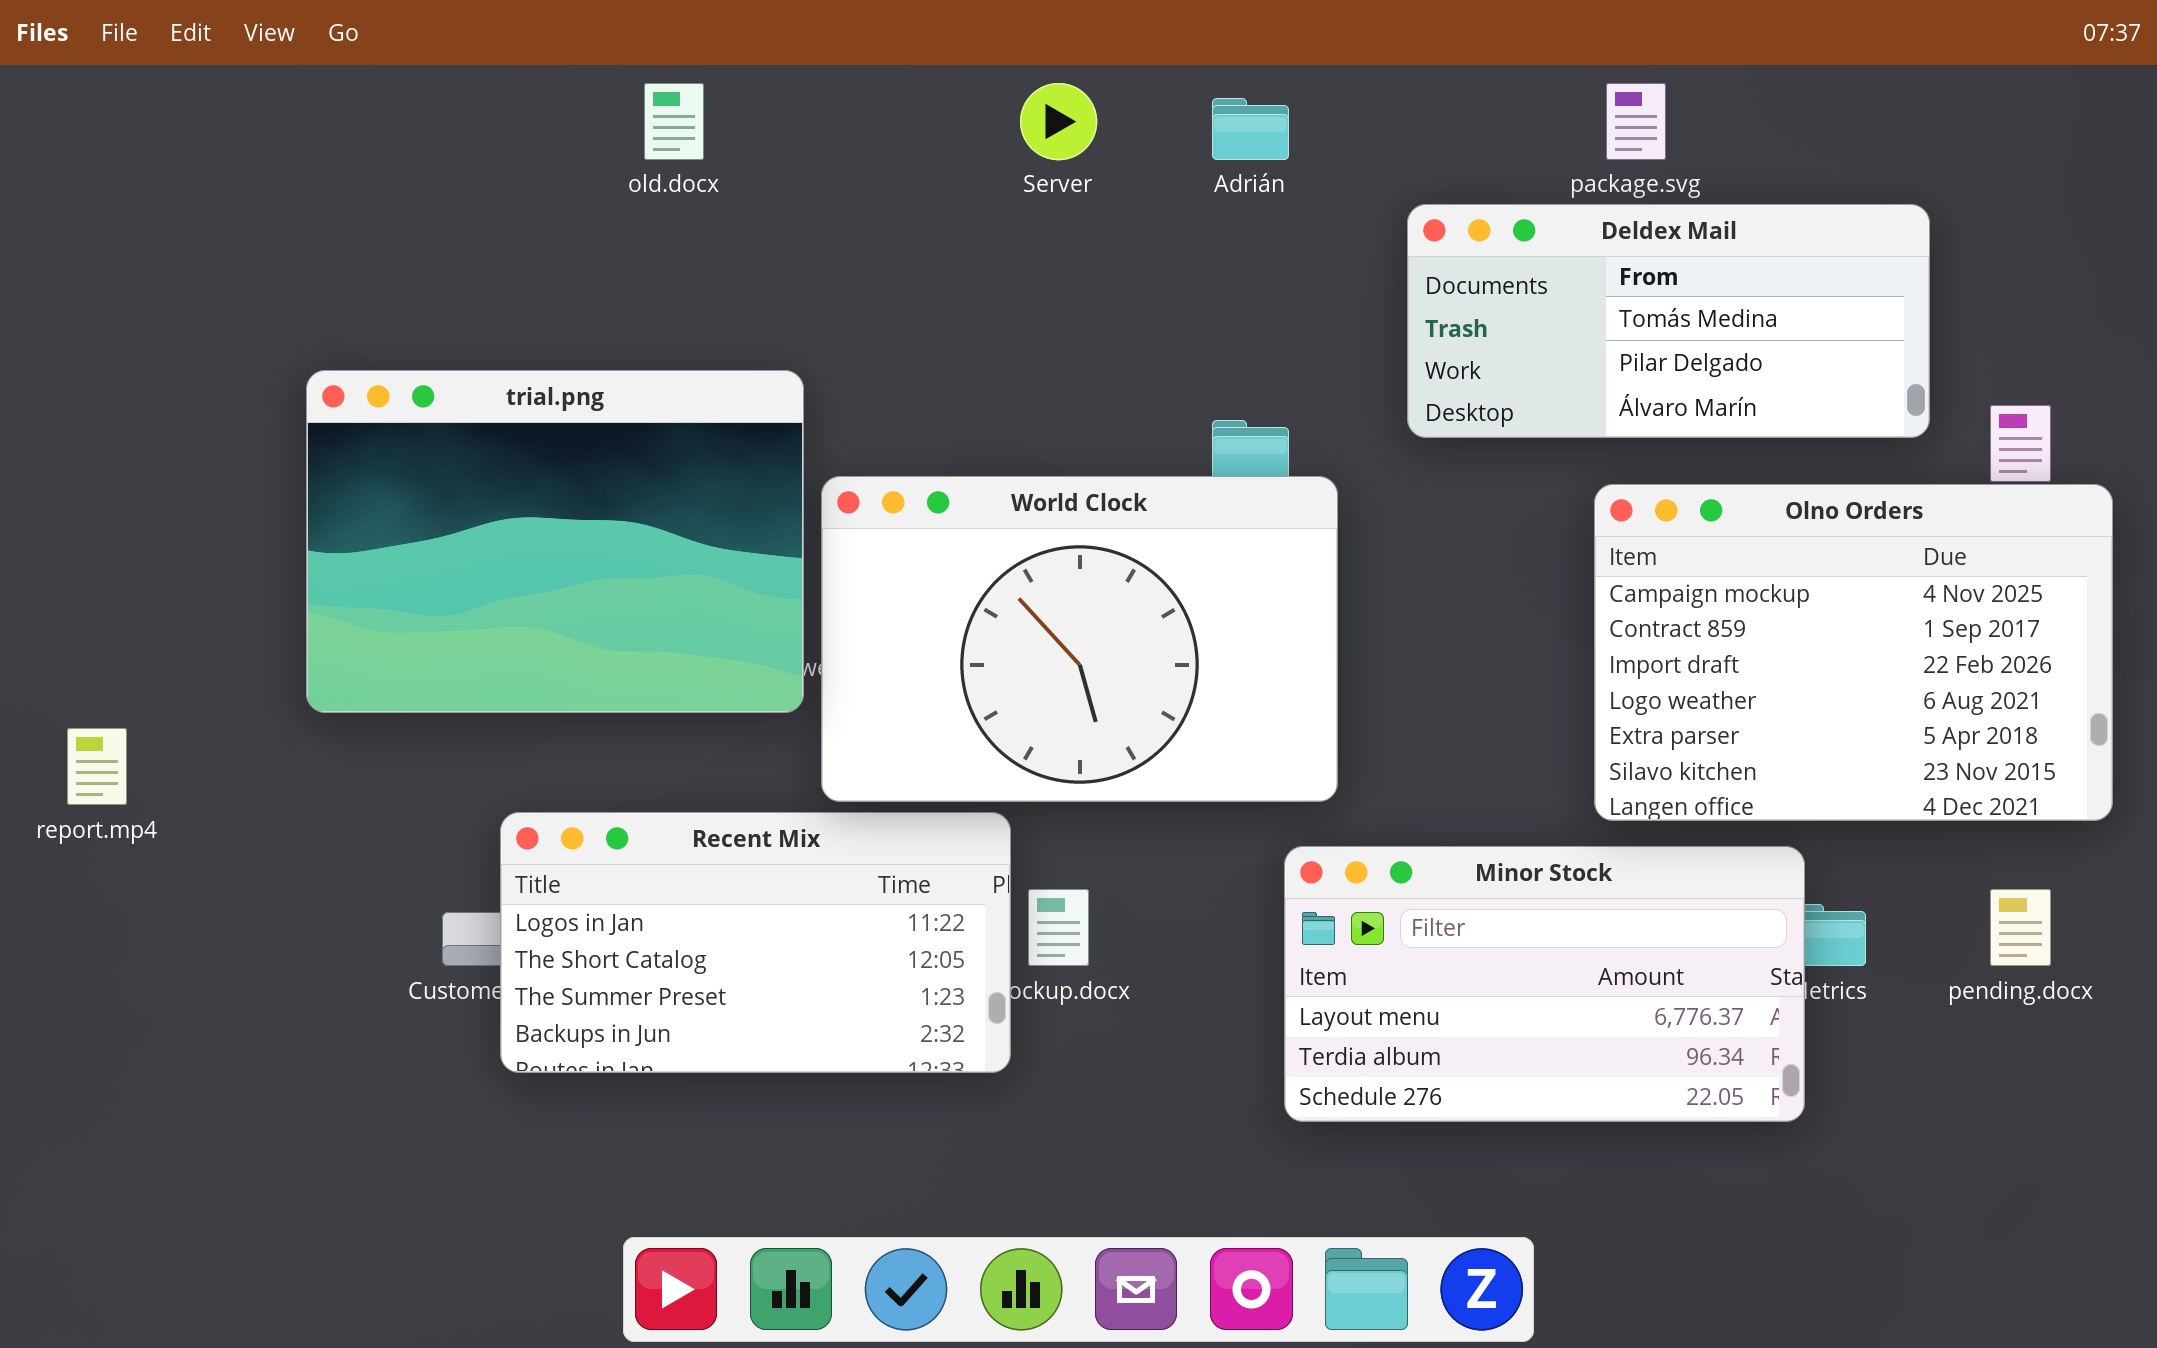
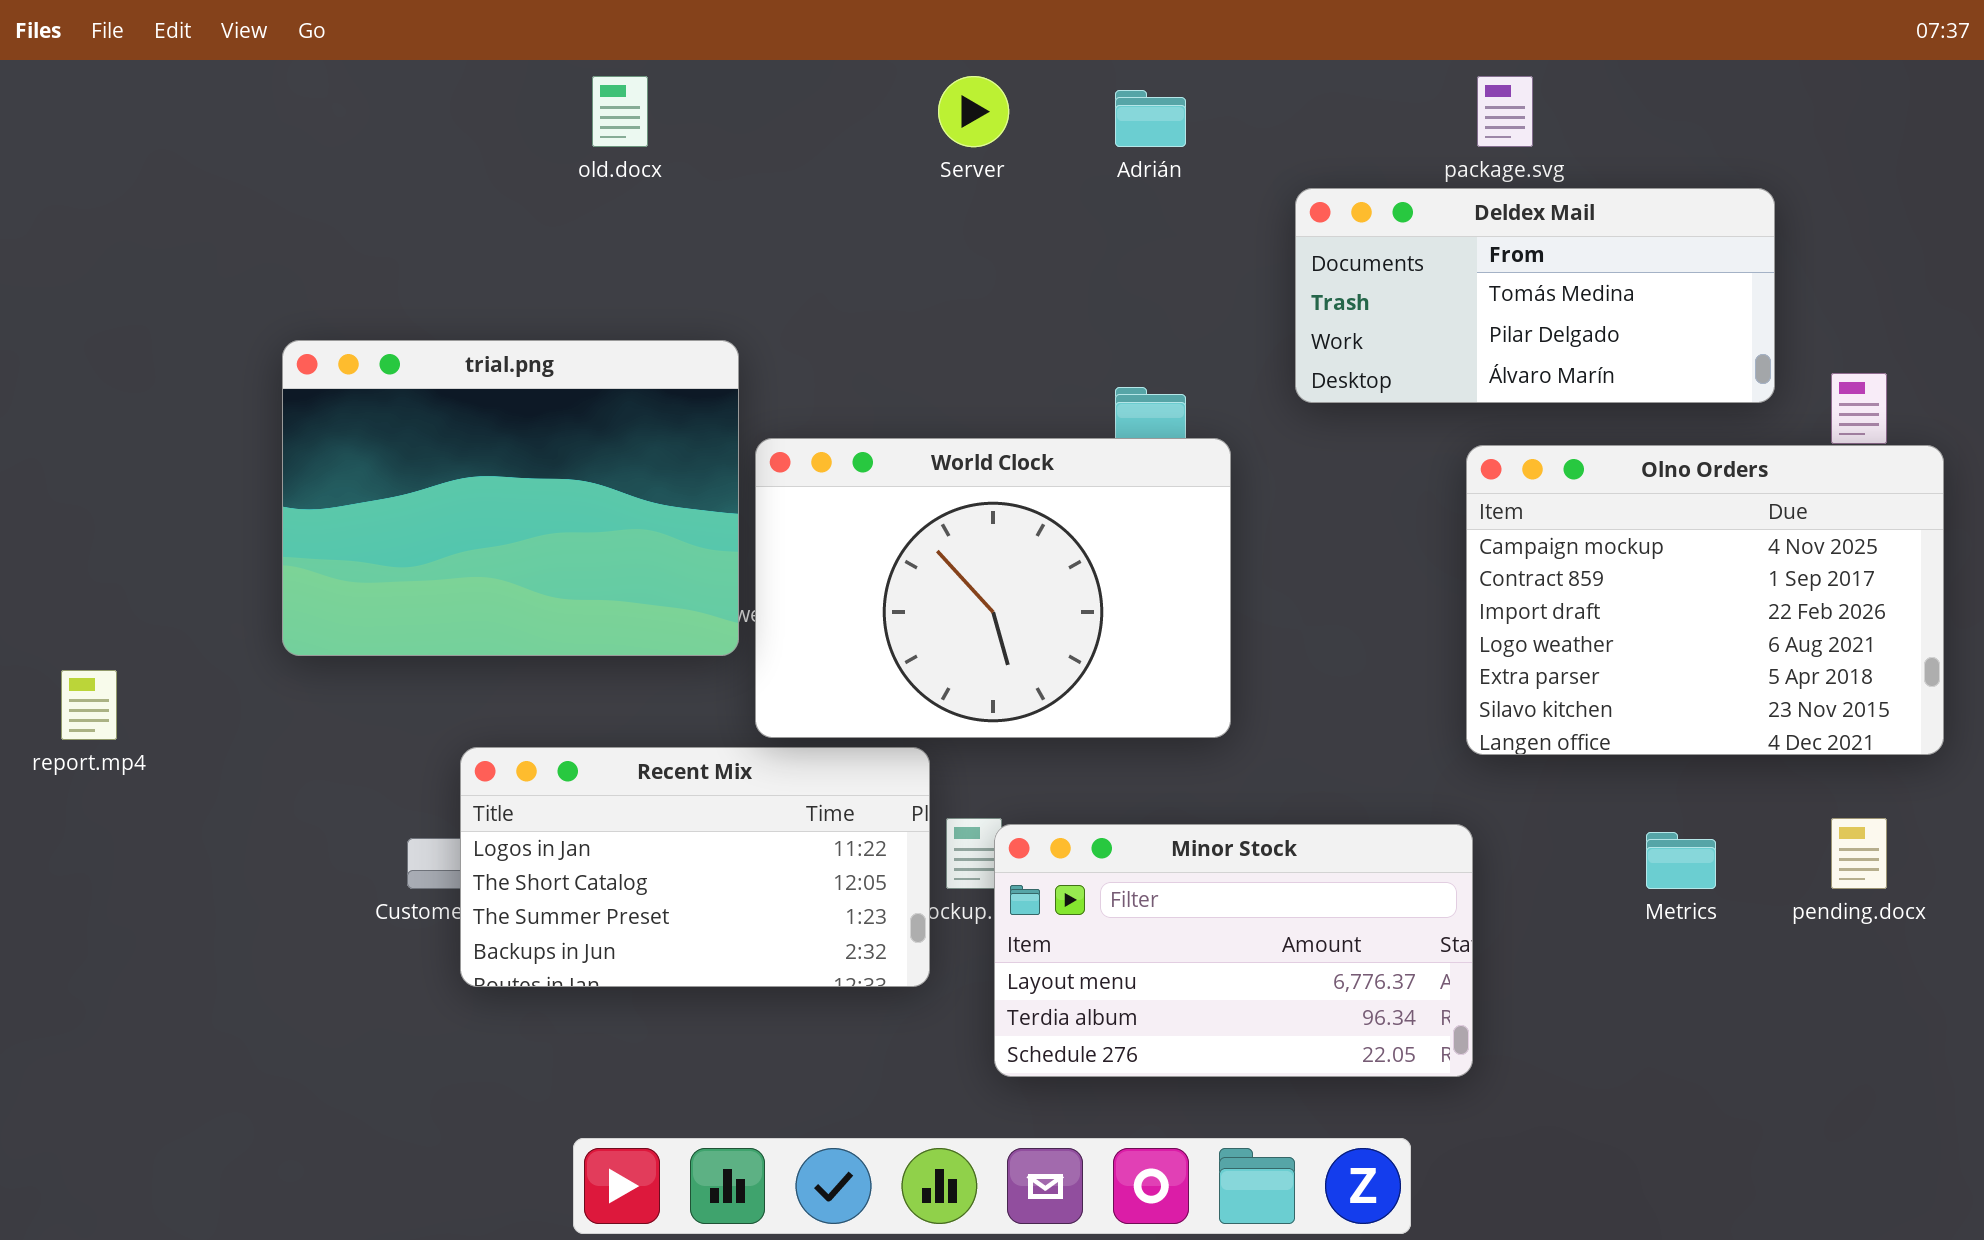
Minor Stock: [1284,846,1805,1122] -> [994,824,1473,1077], moved

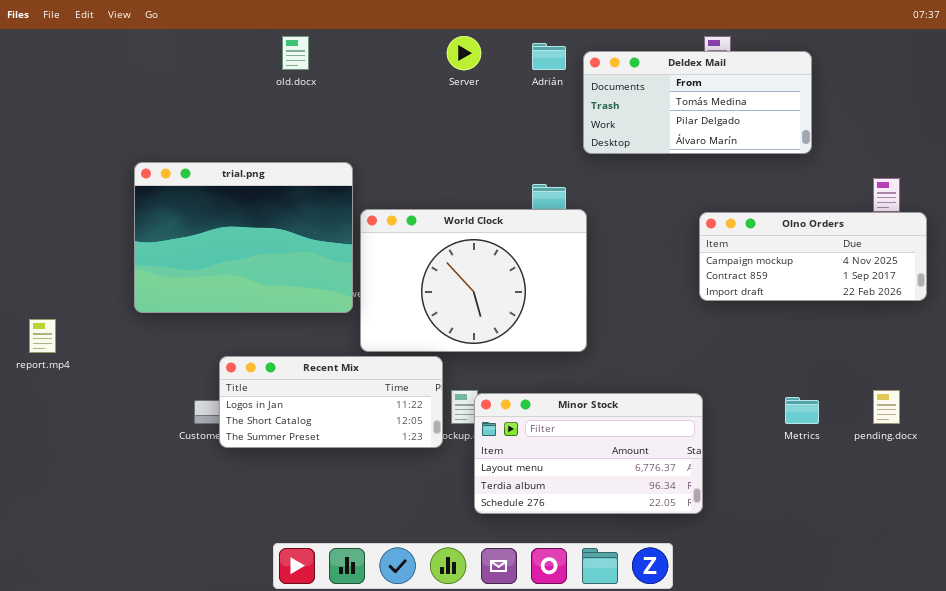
Deldex Mail: [1295,188,1775,403] -> [583,51,812,154], moved
Olno Orders: [1466,445,1944,755] -> [699,212,927,301], resized
Recent Mix: [460,747,930,987] -> [219,356,443,448], resized

